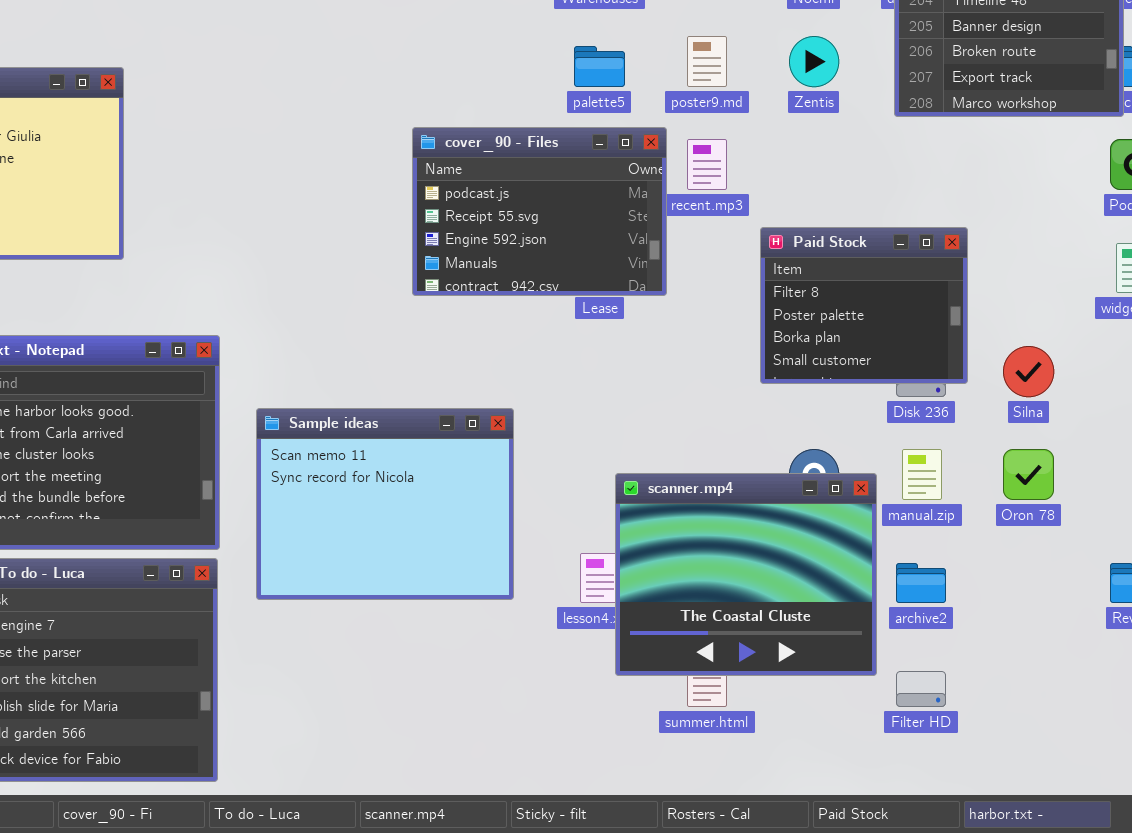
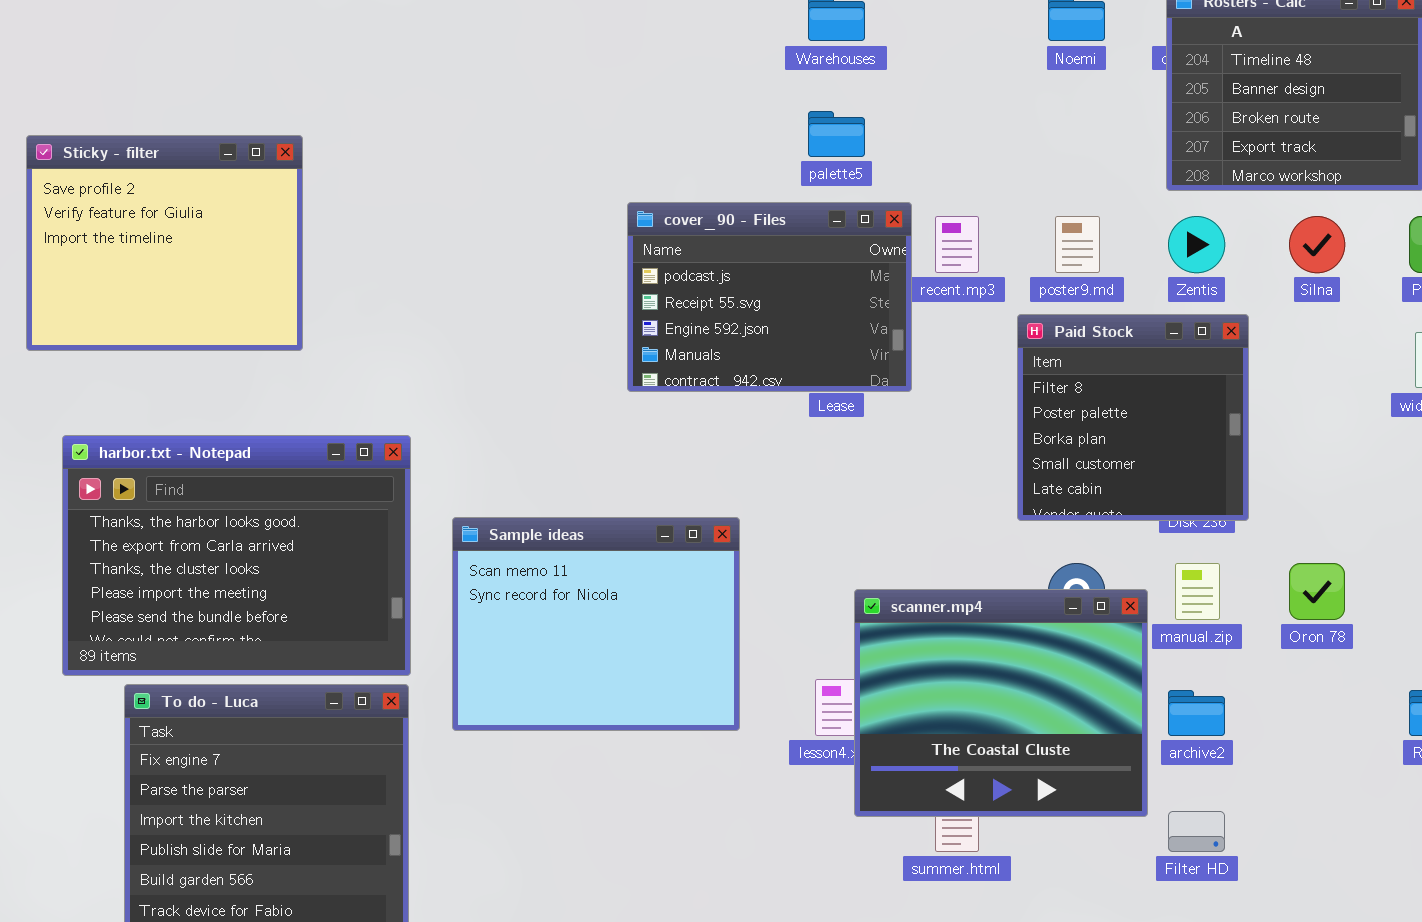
poster9.md: [687,36,727,87] -> [1055,216,1100,273], moved
Zentis: [789,36,839,87] -> [1168,216,1225,273], moved
Paid Stock: [760,227,968,384] -> [1017,314,1249,521], resized
Silna: [1003,346,1054,397] -> [1289,216,1345,273], moved

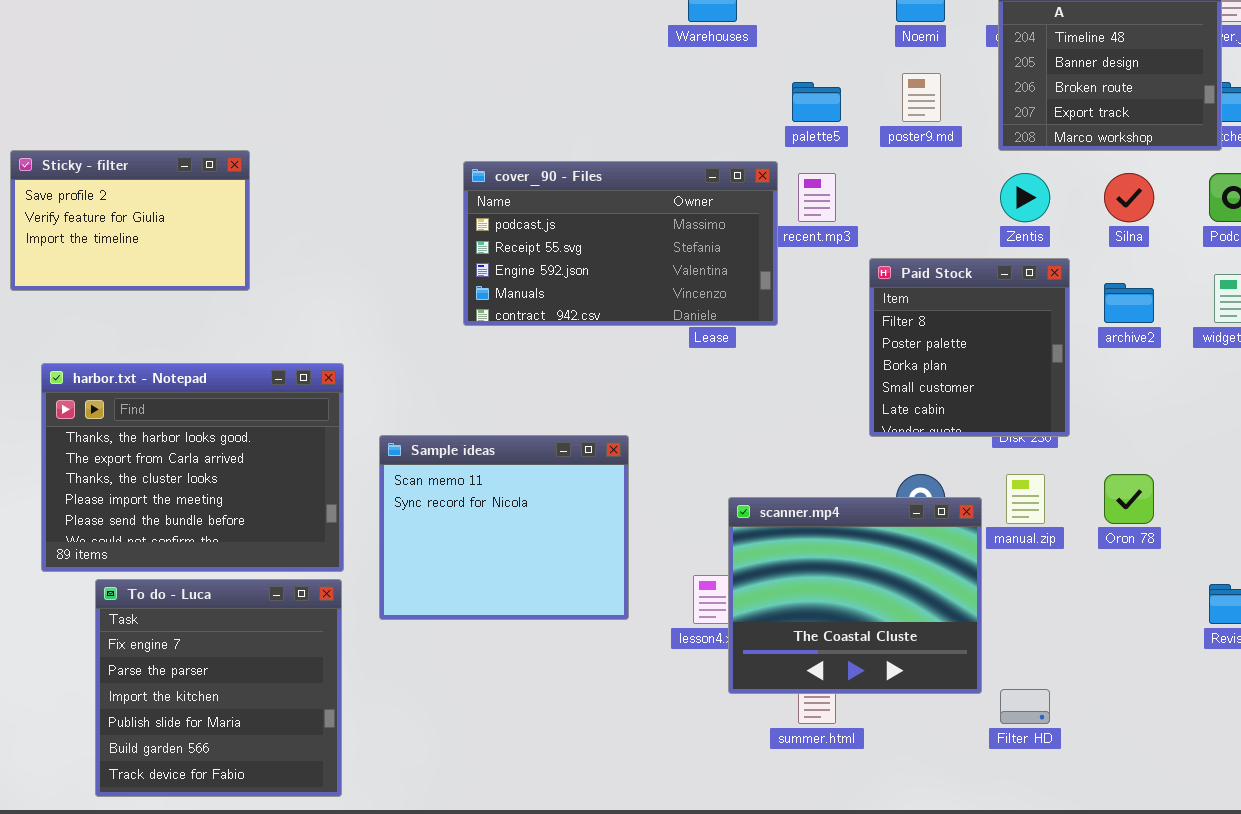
palette5: [808,111,865,157] -> [792,82,841,122], moved
Sticky - filter: [26,135,303,351] -> [10,150,250,291], resized
cover_90 - Files: [627,202,912,392] -> [463,161,778,326], resized
poster9.md: [1055,216,1100,273] -> [902,73,941,122], moved
archive2: [1168,690,1225,736] -> [1104,283,1154,323], moved

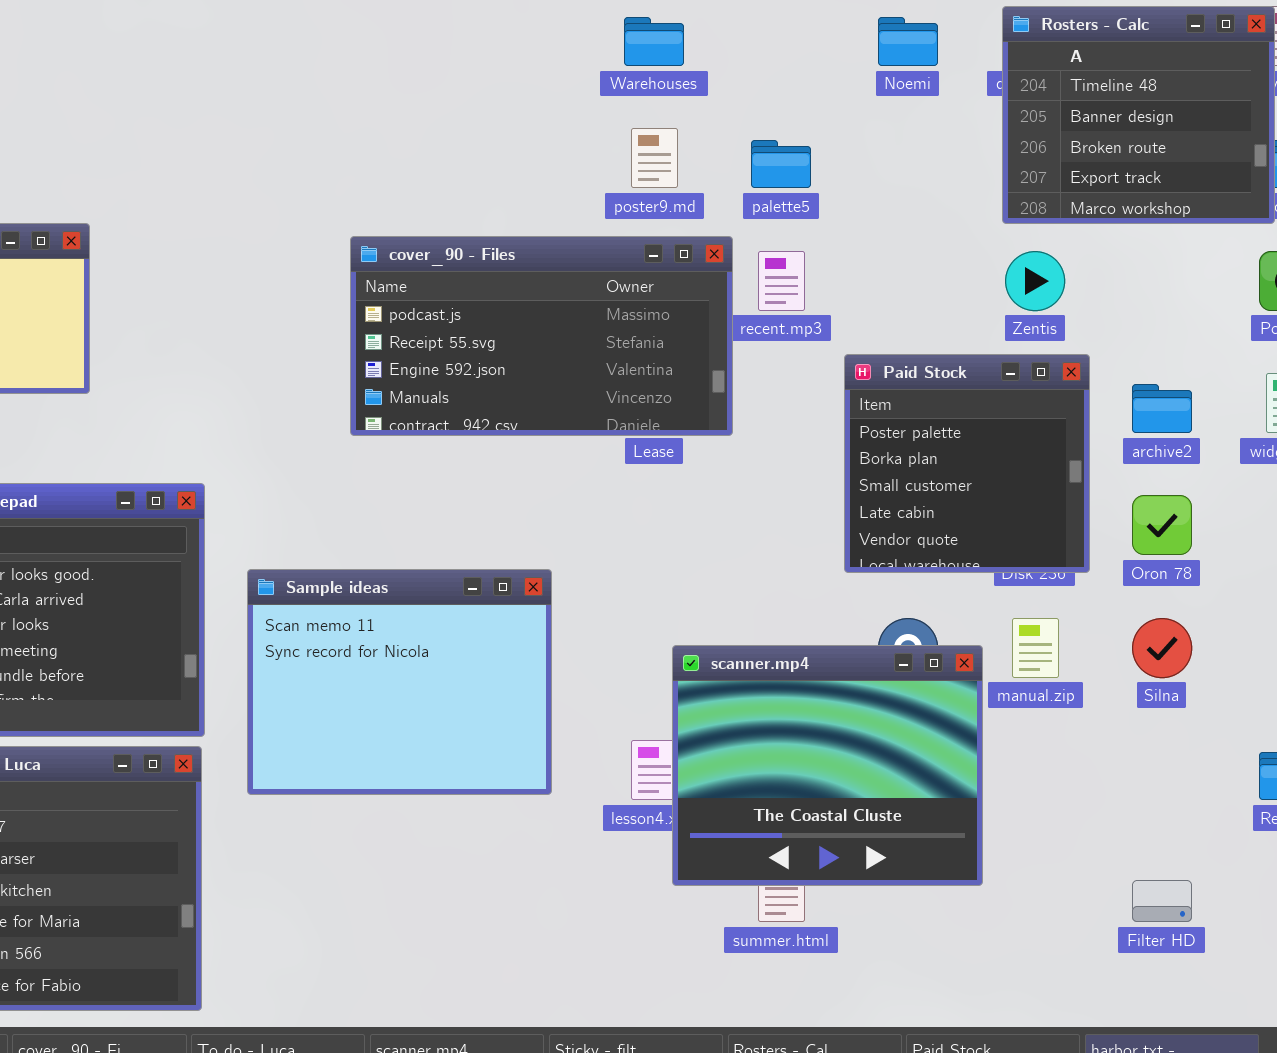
poster9.md: [902,73,941,122] -> [631,128,678,188], moved
Silna: [1104,173,1154,222] -> [1132,618,1192,678], moved
Paid Stock: [869,258,1070,437] -> [844,354,1090,573], scrolled down 1 row
Oron 78: [1104,474,1154,524] -> [1132,495,1192,555], moved
Filter HD: [1000,689,1050,724] -> [1132,880,1192,922], moved

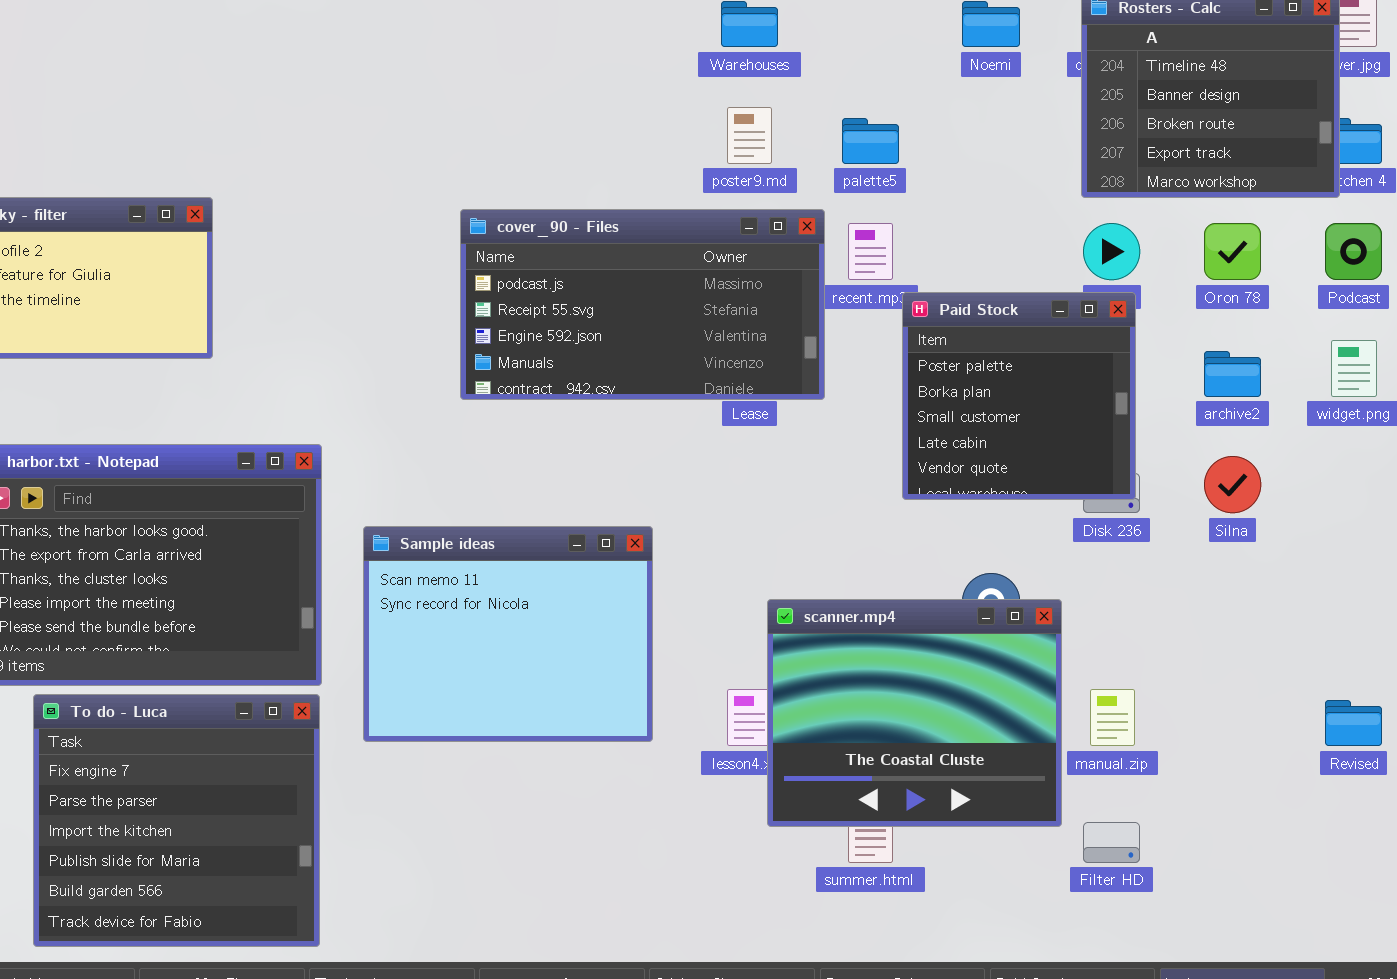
Paid Stock: [844,354,1090,573] -> [902,292,1136,500], moved
Oron 78: [1132,495,1192,555] -> [1204,223,1261,280], moved
manual.zip: [1012,618,1059,678] -> [1090,689,1135,746], moved
Silna: [1132,618,1192,678] -> [1204,456,1261,513], moved
Filter HD: [1132,880,1192,922] -> [1083,822,1140,863], moved

